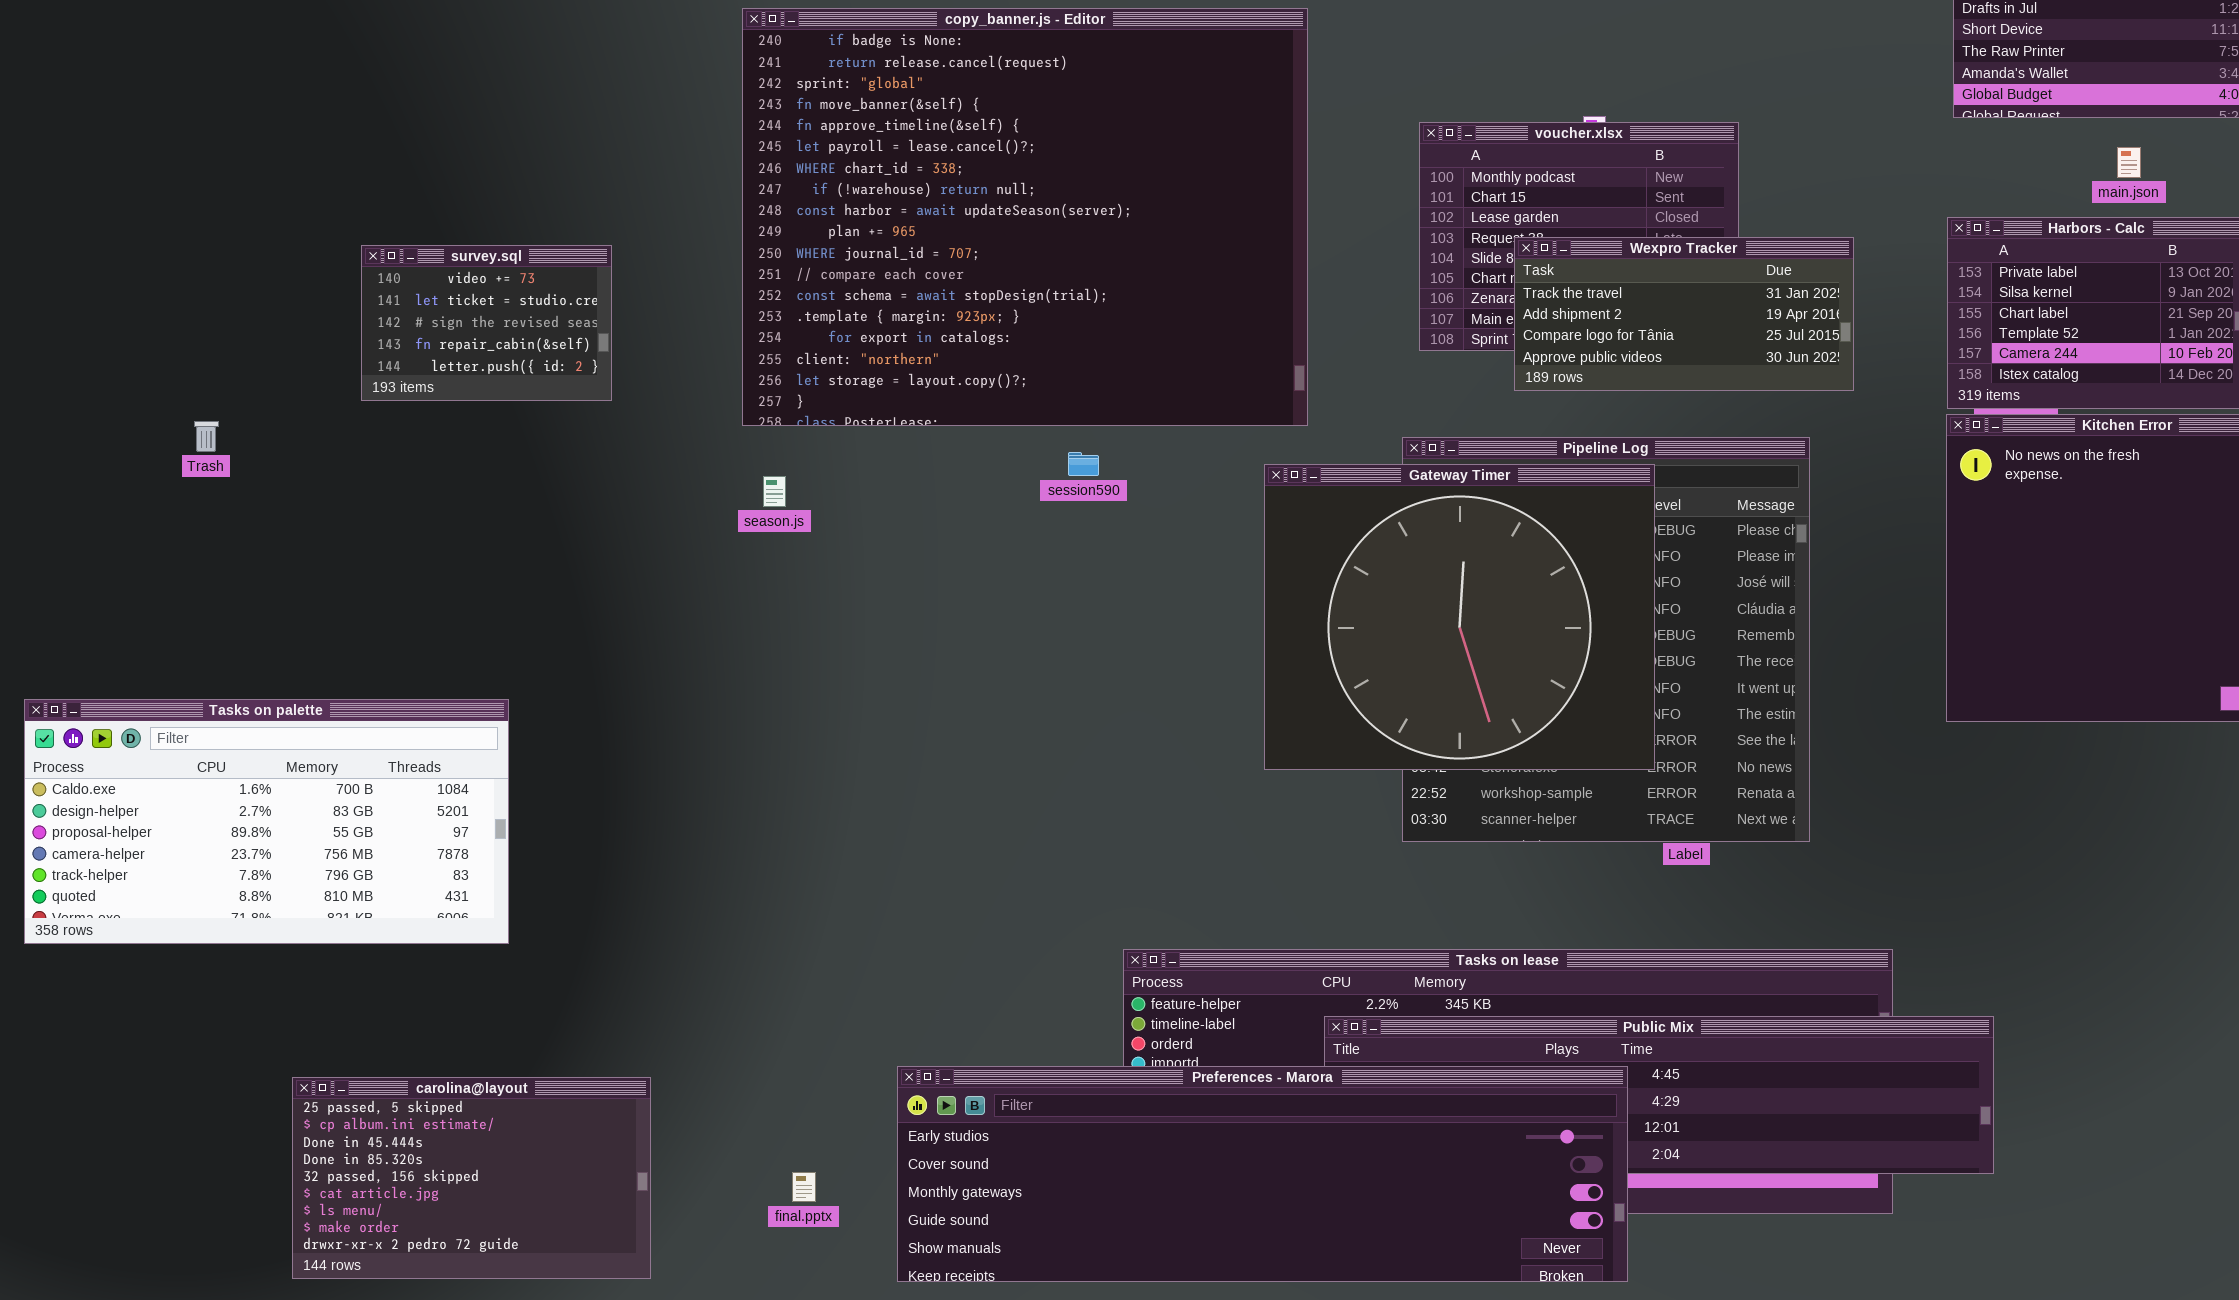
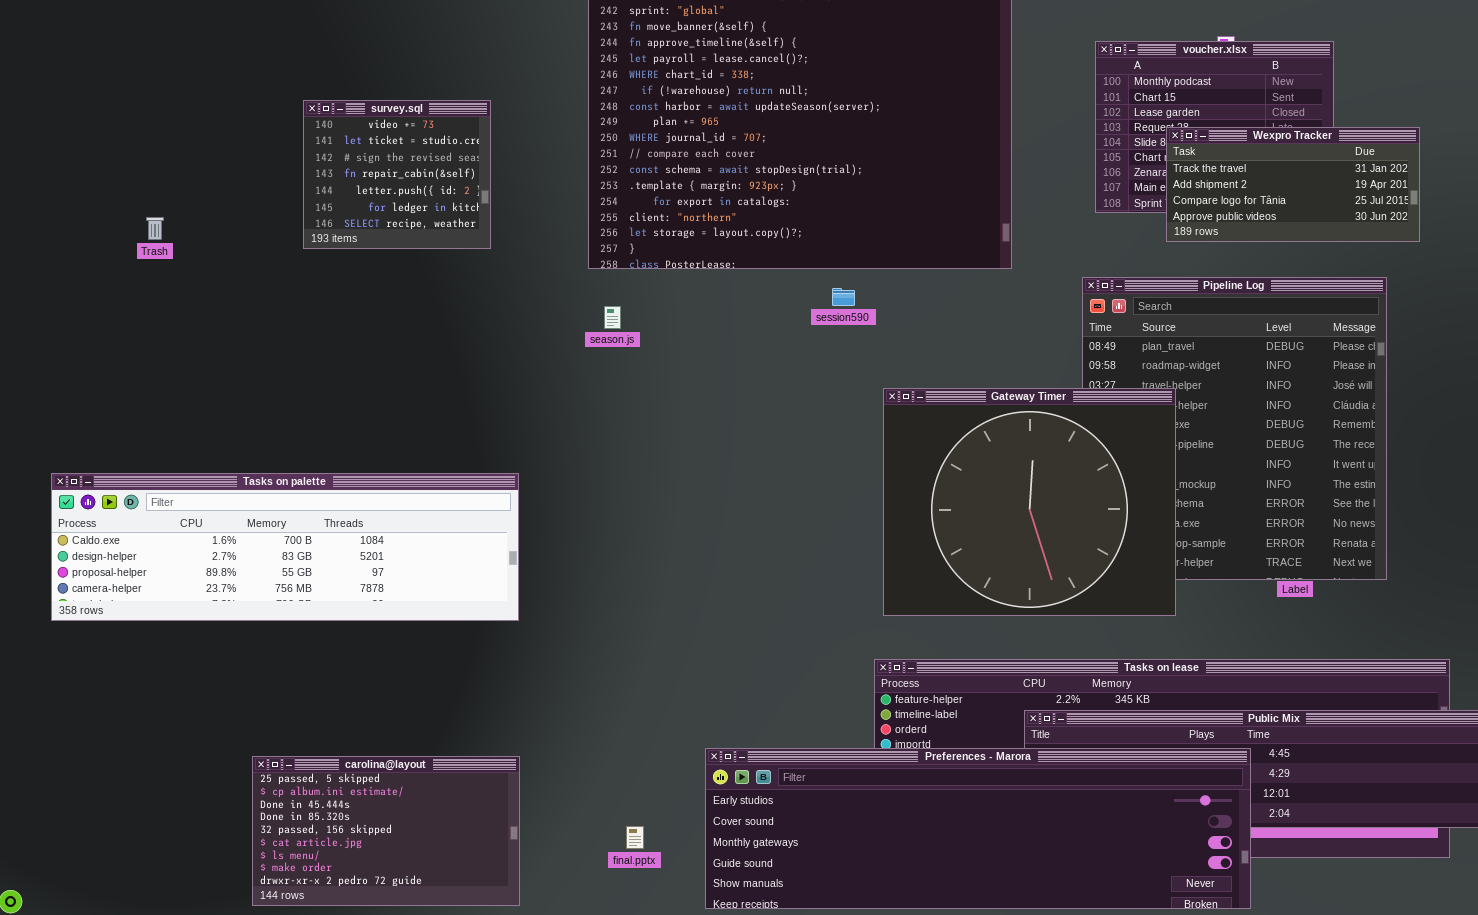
survey.sql: [361,245,612,401] -> [303,100,491,249], resized
Trash: [194,421,219,452] -> [146,217,164,240], moved
Gateway Timer: [1264,464,1655,770] -> [883,388,1176,616], moved
Tasks on palette: [24,699,509,944] -> [51,473,519,621], resized

